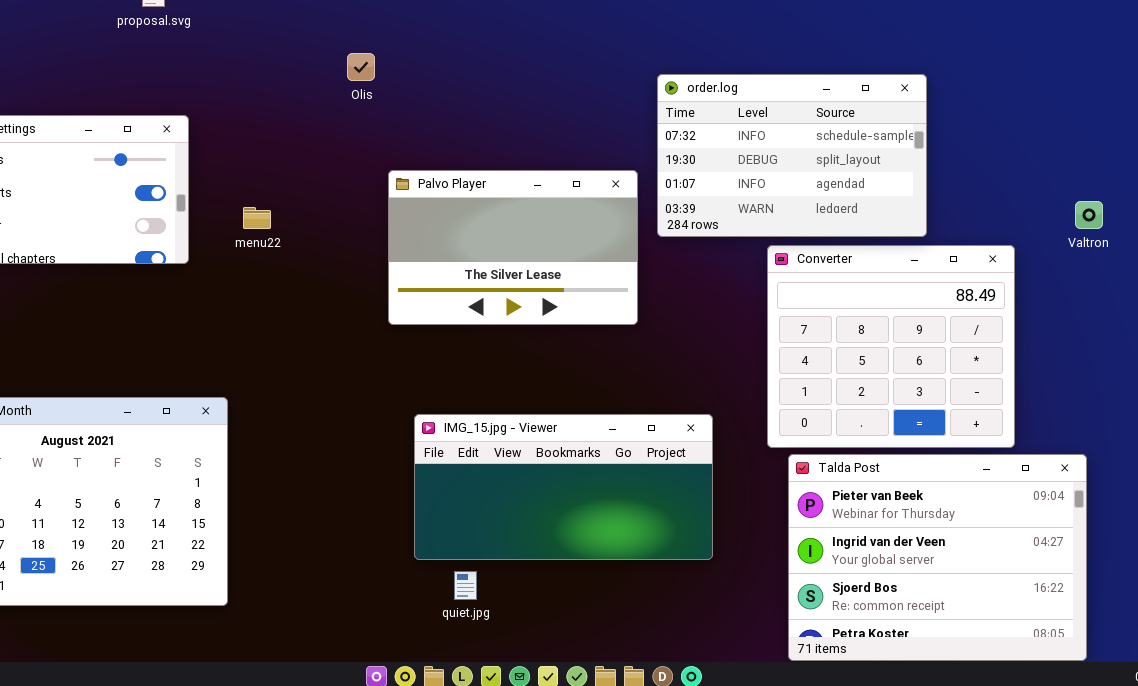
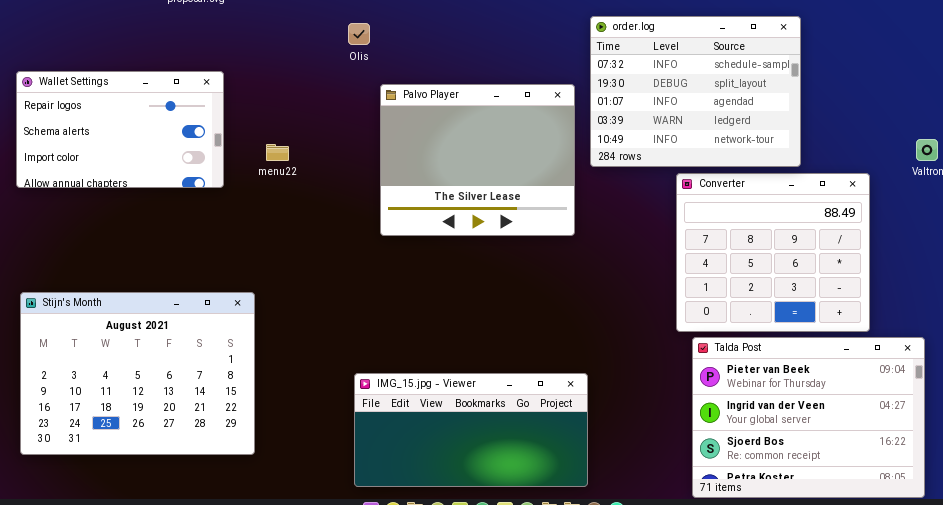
order.log: [657,74,927,237] -> [590,16,801,167], resized
Palvo Player: [388,170,638,325] -> [380,84,575,236], resized
IMG_15.jpg - Viewer: [414,414,713,560] -> [354,373,588,487], moved

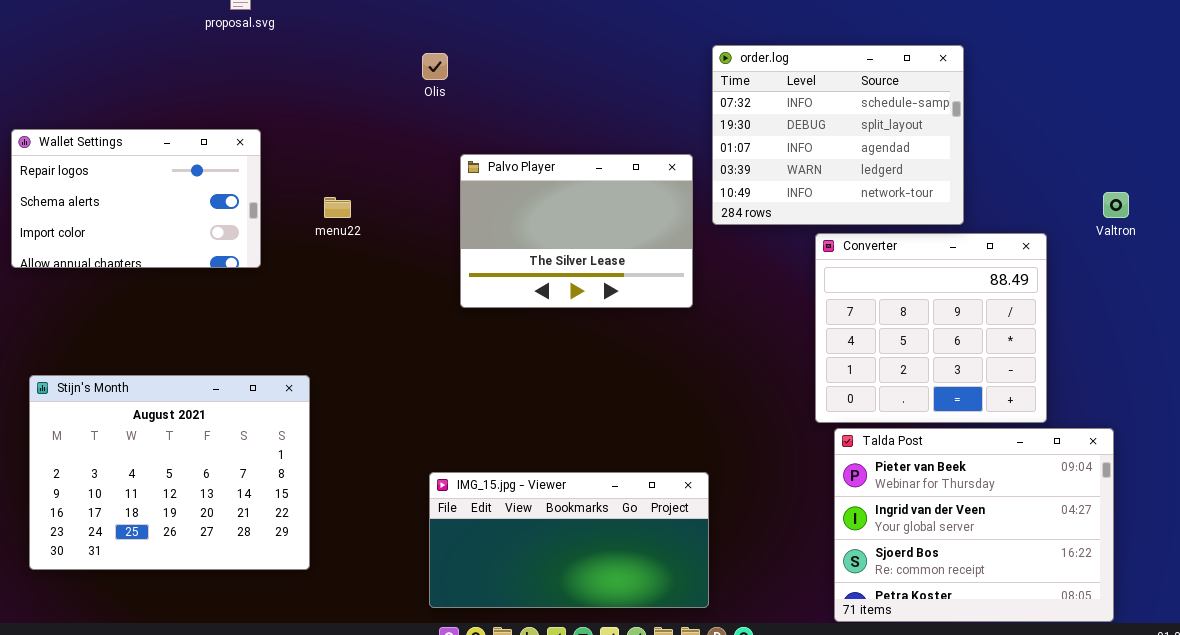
Wallet Settings: [16,71,224,188] -> [11,129,261,268], moved
Palvo Player: [380,84,575,236] -> [460,154,693,308], resized

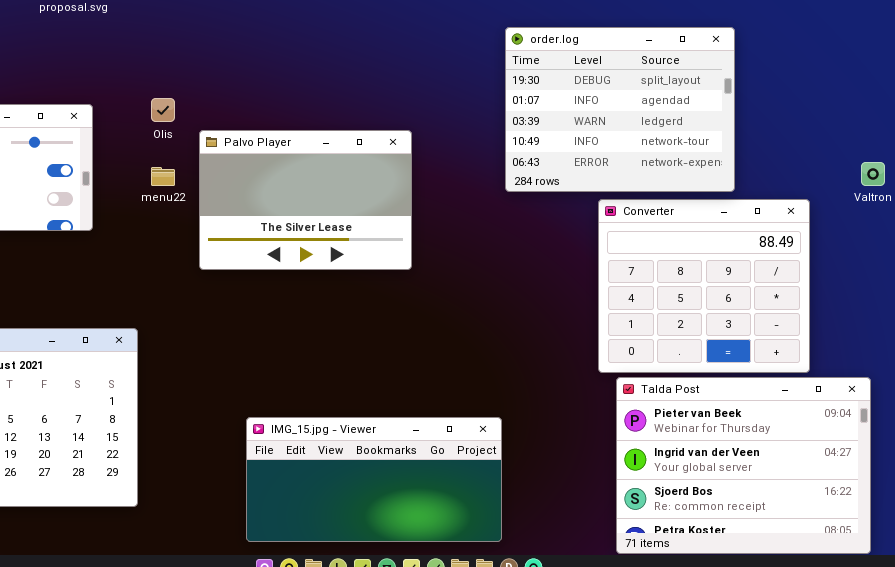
order.log: [712,45,964,225] -> [505,27,735,192], scrolled down 1 row
Olis: [422,53,448,80] -> [151,98,175,122], moved
Palvo Player: [460,154,693,308] -> [199,130,412,270], moved

